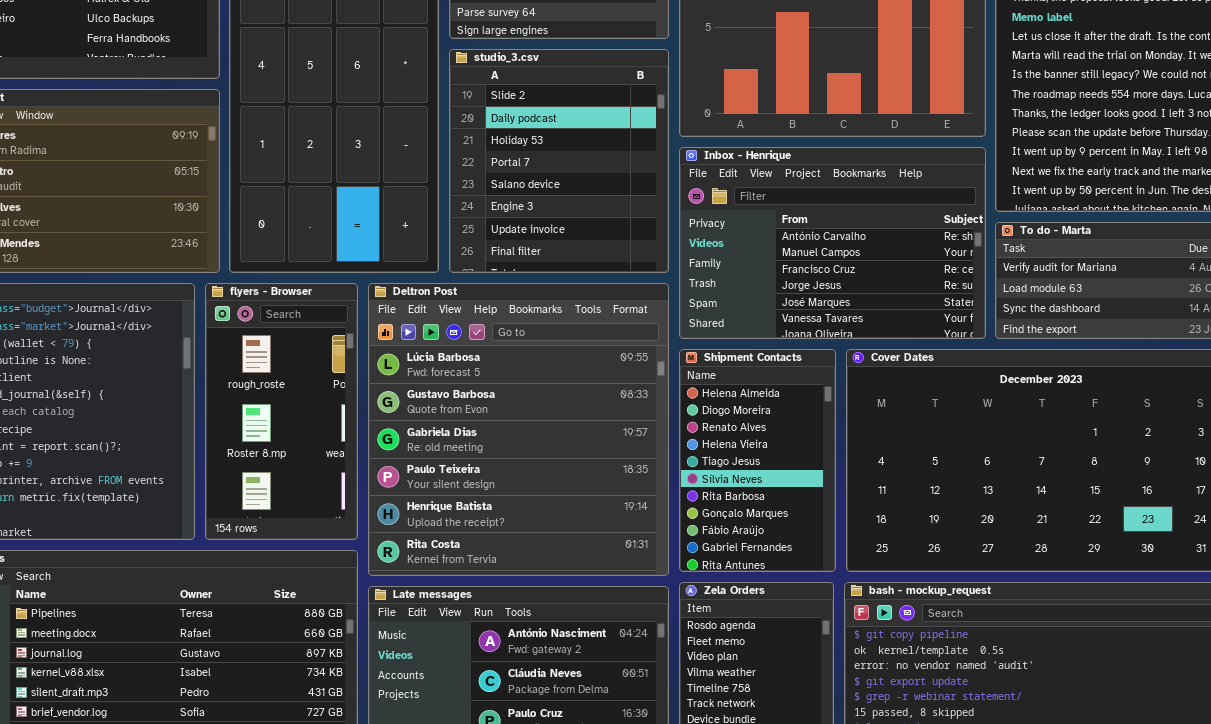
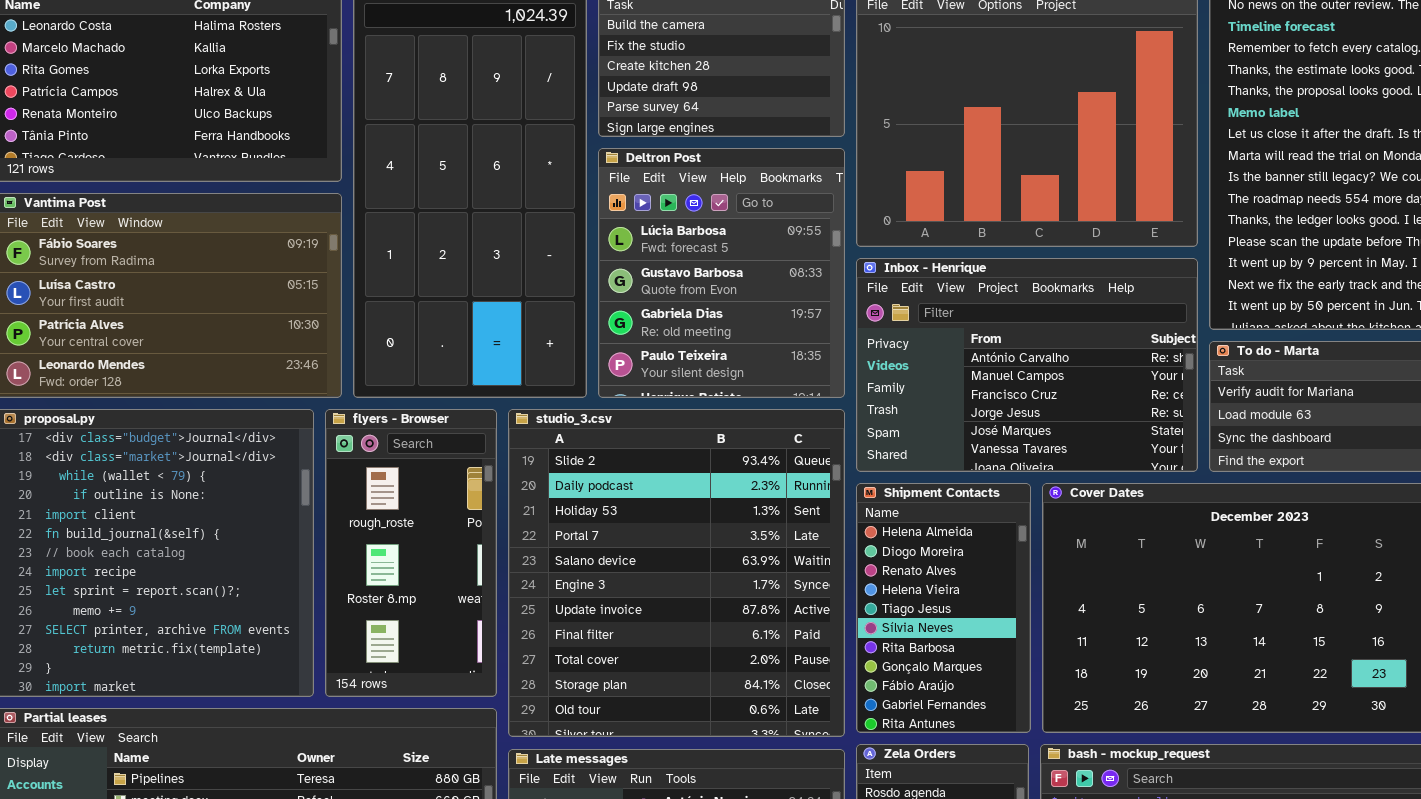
studio_3.csv: [449,49,669,273] -> [508,409,845,737], moved, resized
Deltron Post: [368,283,669,576] -> [598,148,845,398], moved, resized

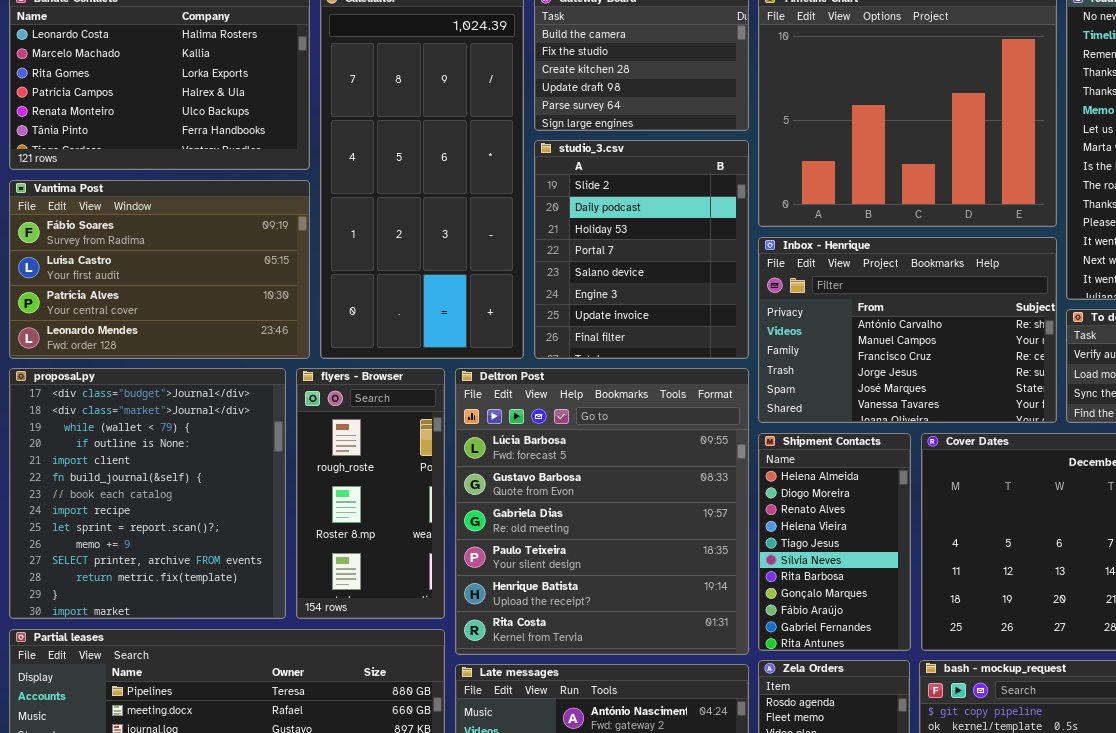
Deltron Post: [598,148,845,398] -> [455,368,749,655], moved, resized
studio_3.csv: [508,409,845,737] -> [534,140,749,359], moved, resized

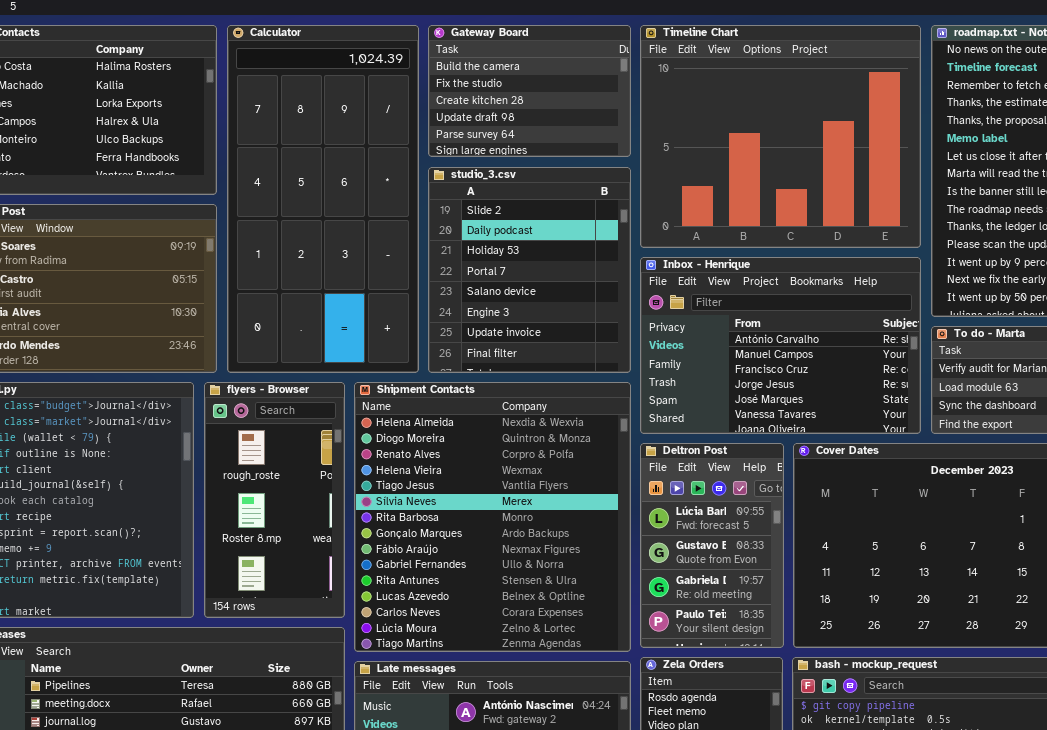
Deltron Post: [455,368,749,655] -> [640,443,784,648], moved, resized
Shipment Contacts: [758,433,911,651] -> [354,382,631,652], moved, resized

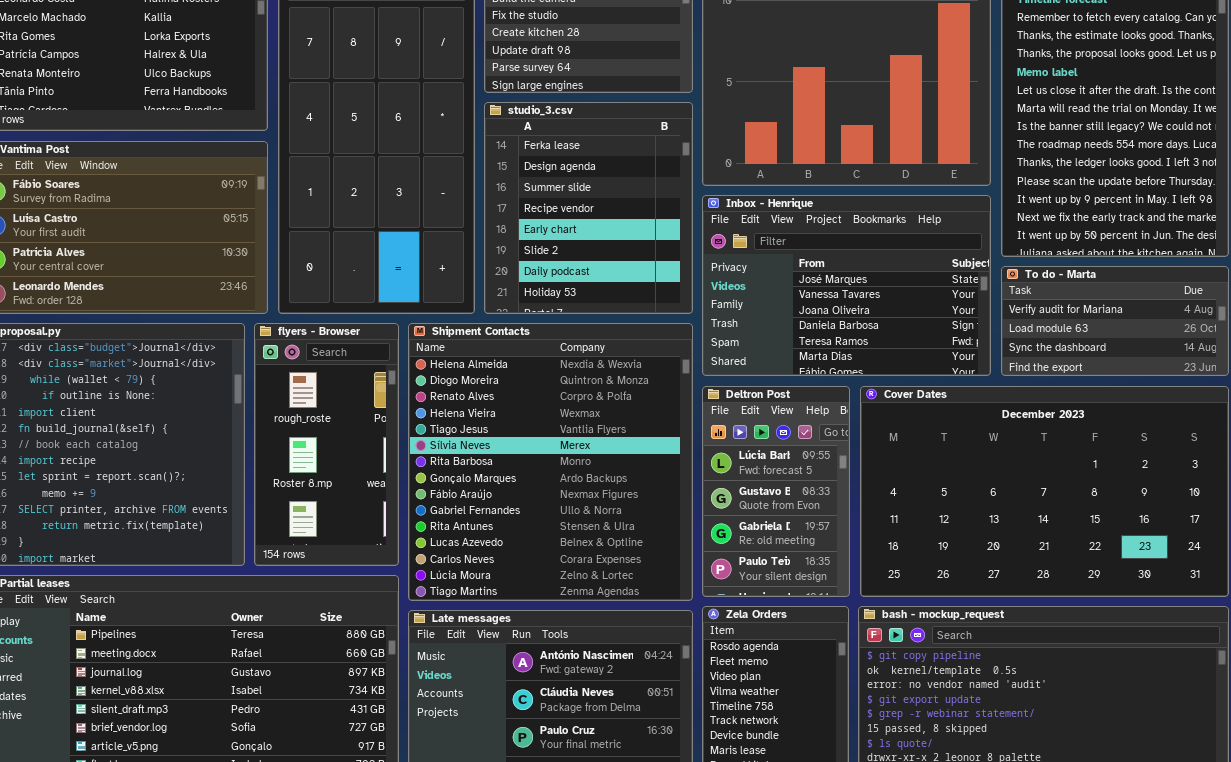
studio_3.csv: [428,167,631,373] -> [484,102,693,314], scrolled up 5 rows
Inbox - Henrique: [640,257,921,434] -> [702,195,991,376], scrolled down 4 rows

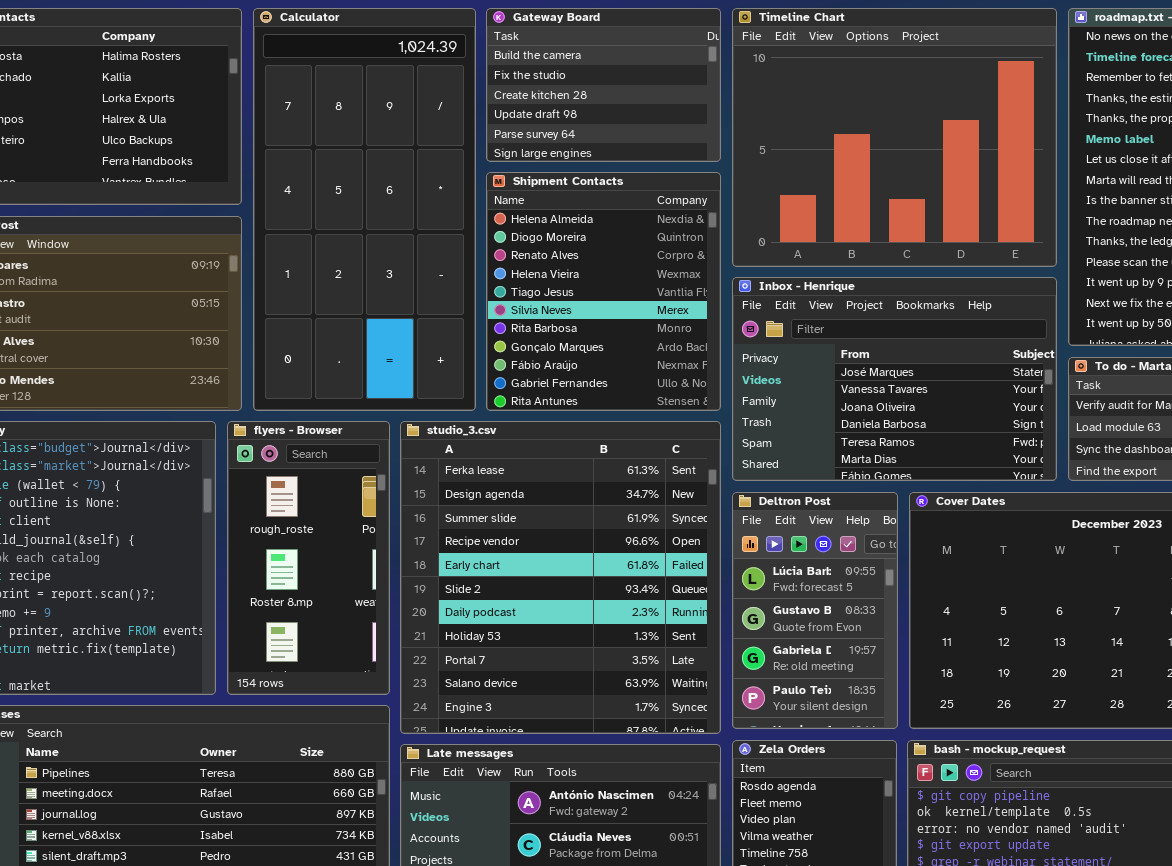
studio_3.csv: [484,102,693,314] -> [400,421,721,734], moved, resized
Shipment Contacts: [408,323,693,601] -> [486,172,721,411], moved, resized

